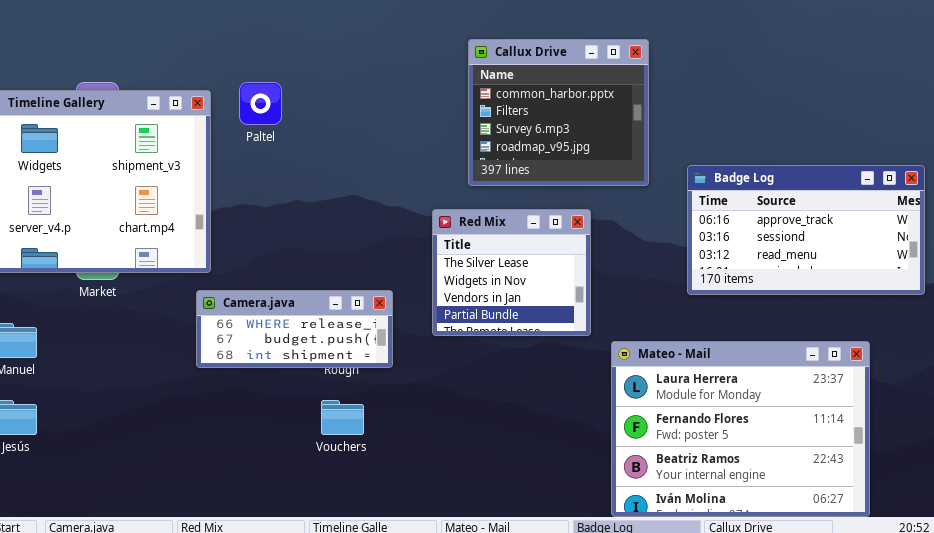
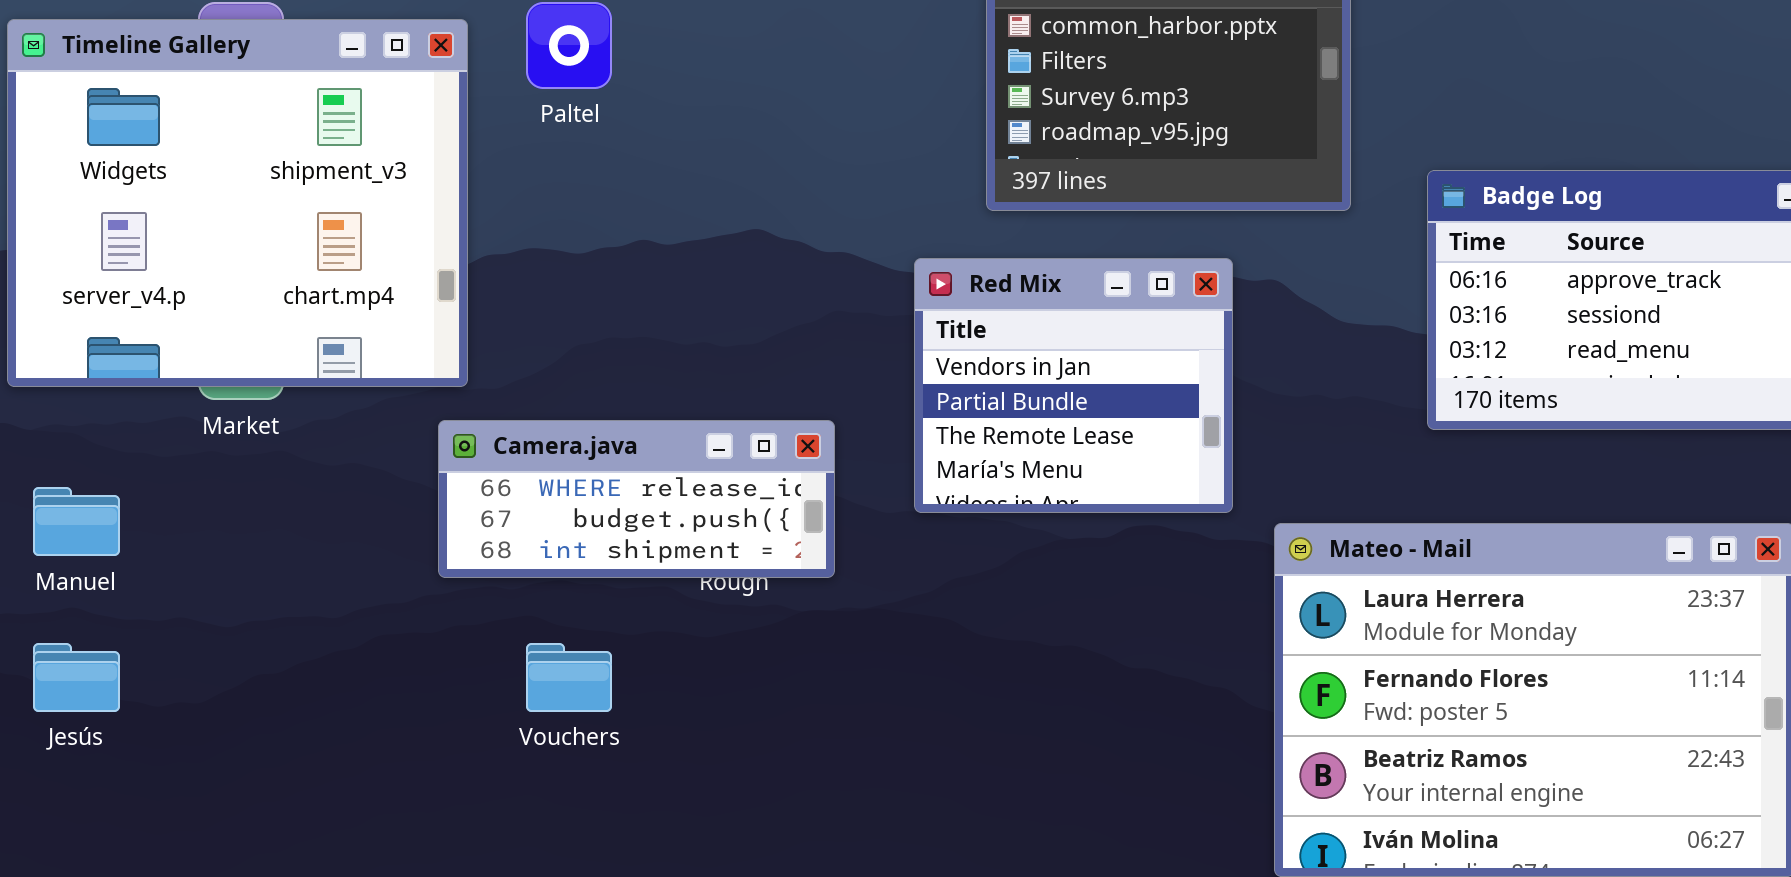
Red Mix: [432,209,591,336] -> [914,258,1233,513], scrolled down 2 rows
Vouchers: [321,400,364,435] -> [526,643,612,712], moved

